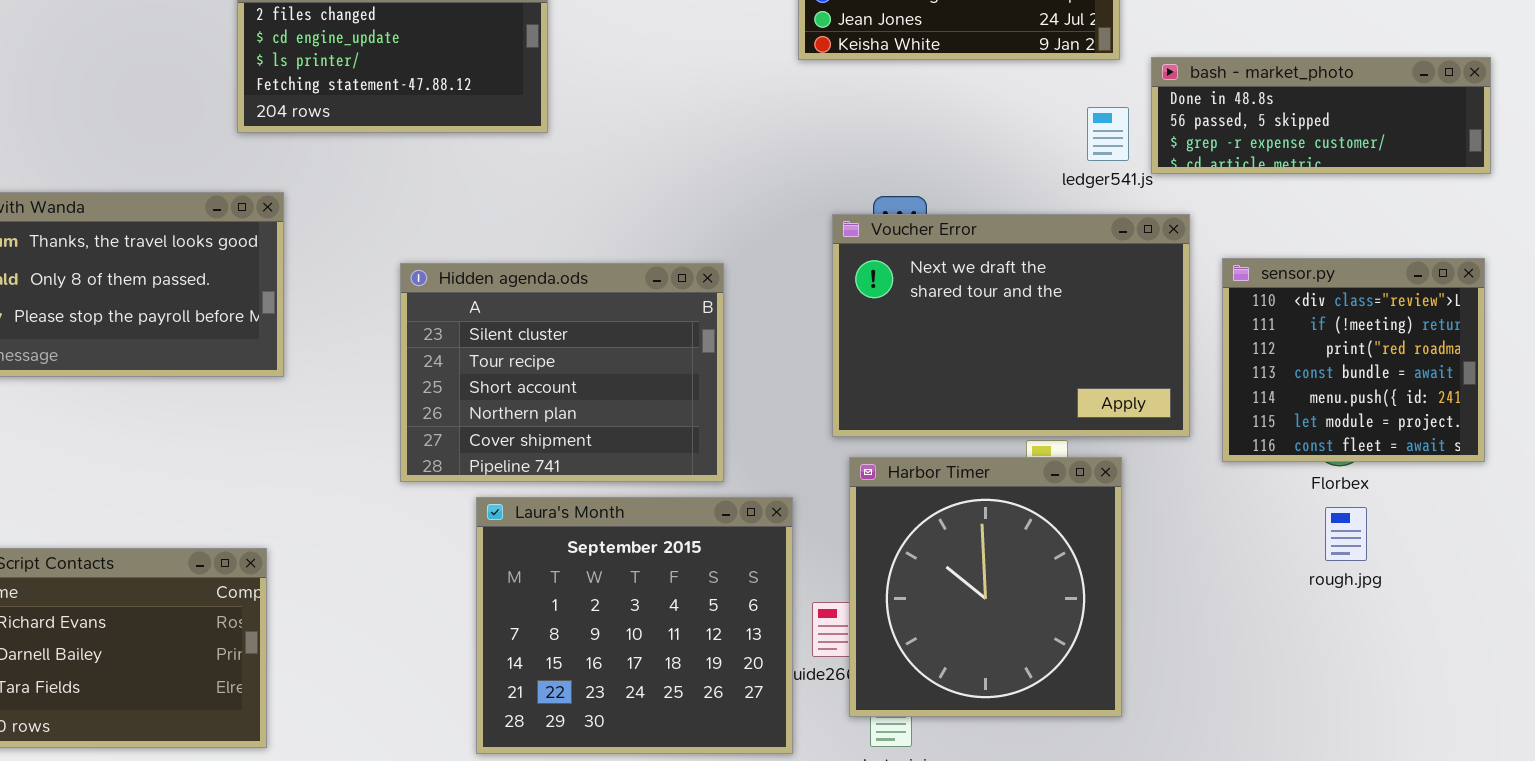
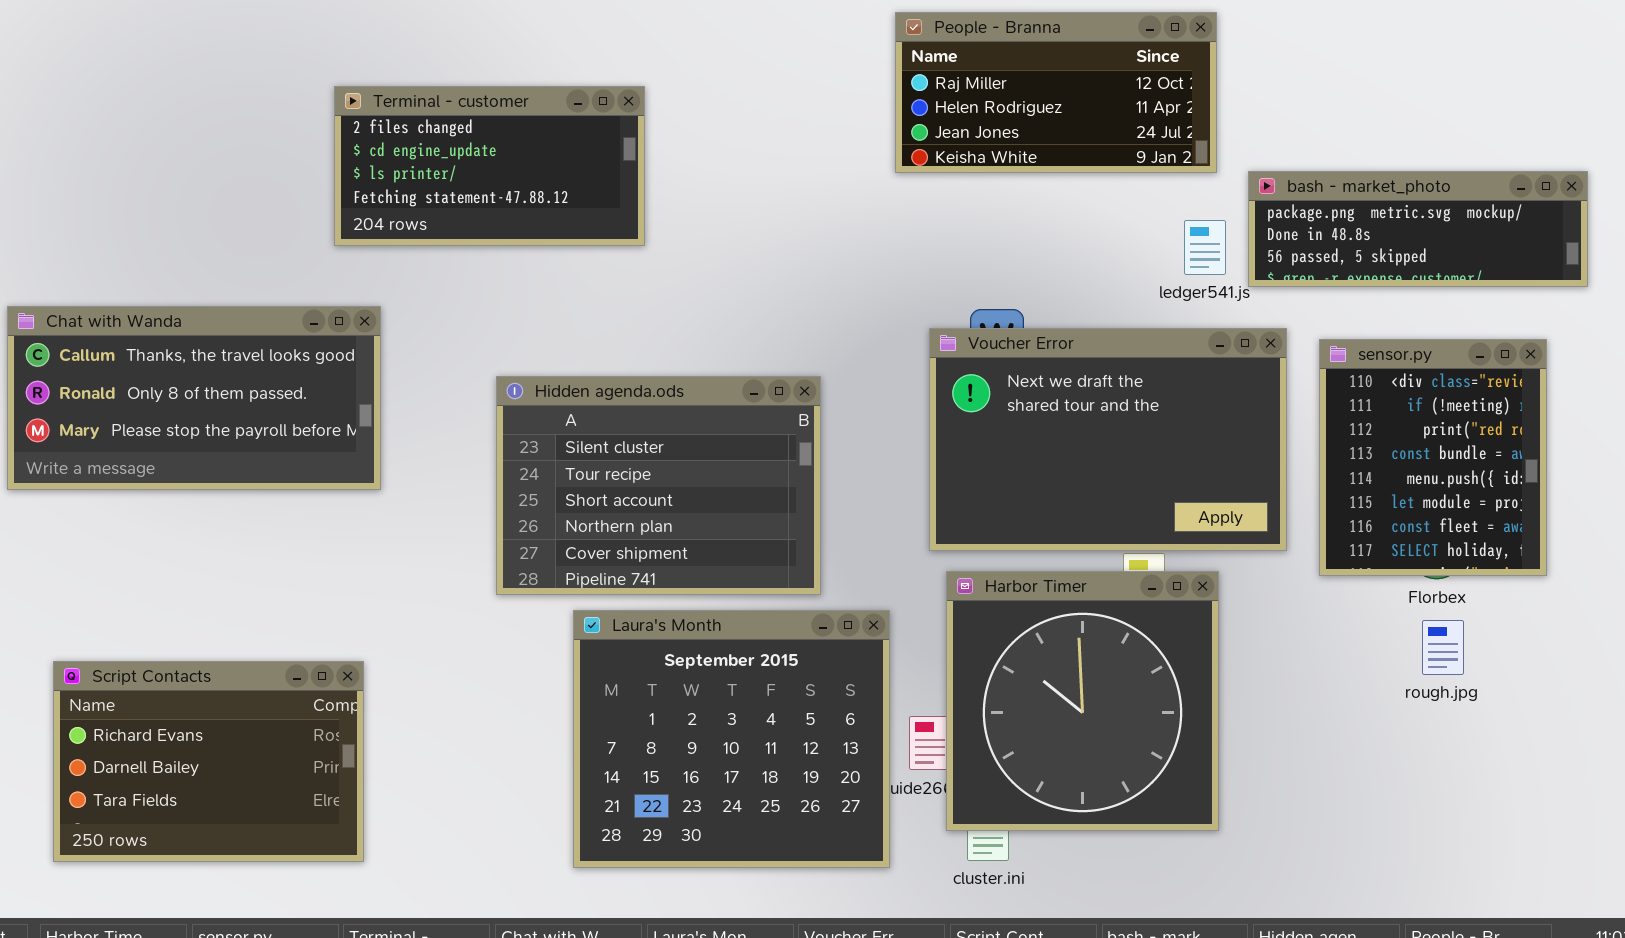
bash - market_photo: [1151,57,1491,174] -> [1248,171,1588,287], scrolled up 1 row
sensor.py: [1222,258,1485,462] -> [1319,339,1547,576], resized

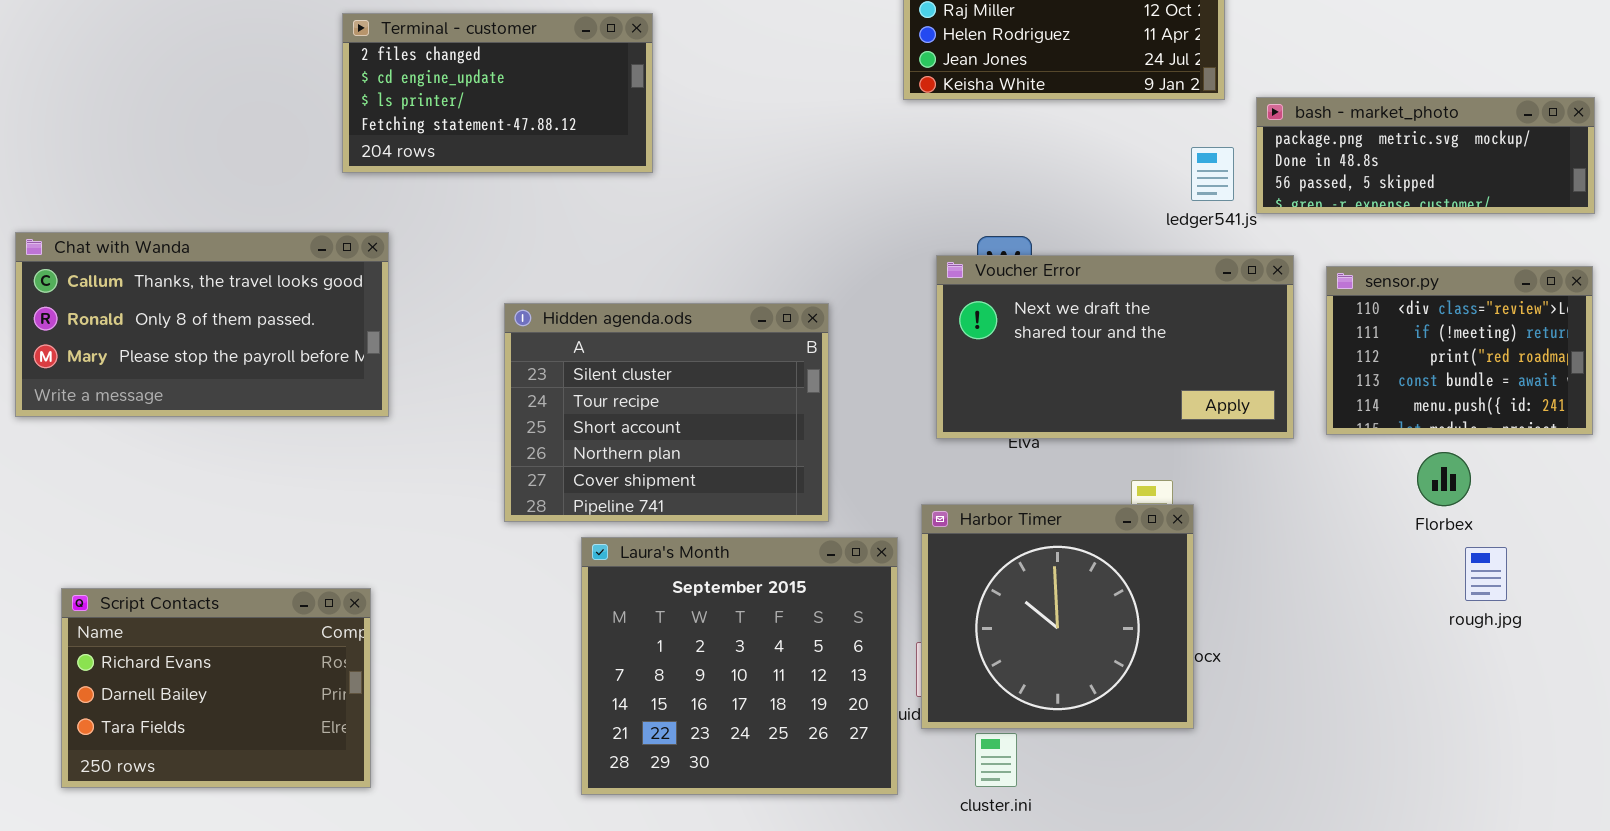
Voucher Error: [929,328,1287,551] -> [936,255,1294,439], resized
sensor.py: [1319,339,1547,576] -> [1326,266,1593,435], resized
Harbor Timer: [946,571,1219,831] -> [921,504,1194,729], moved, resized
rough.jpg: [1422,620,1464,675] -> [1465,547,1507,601], moved

